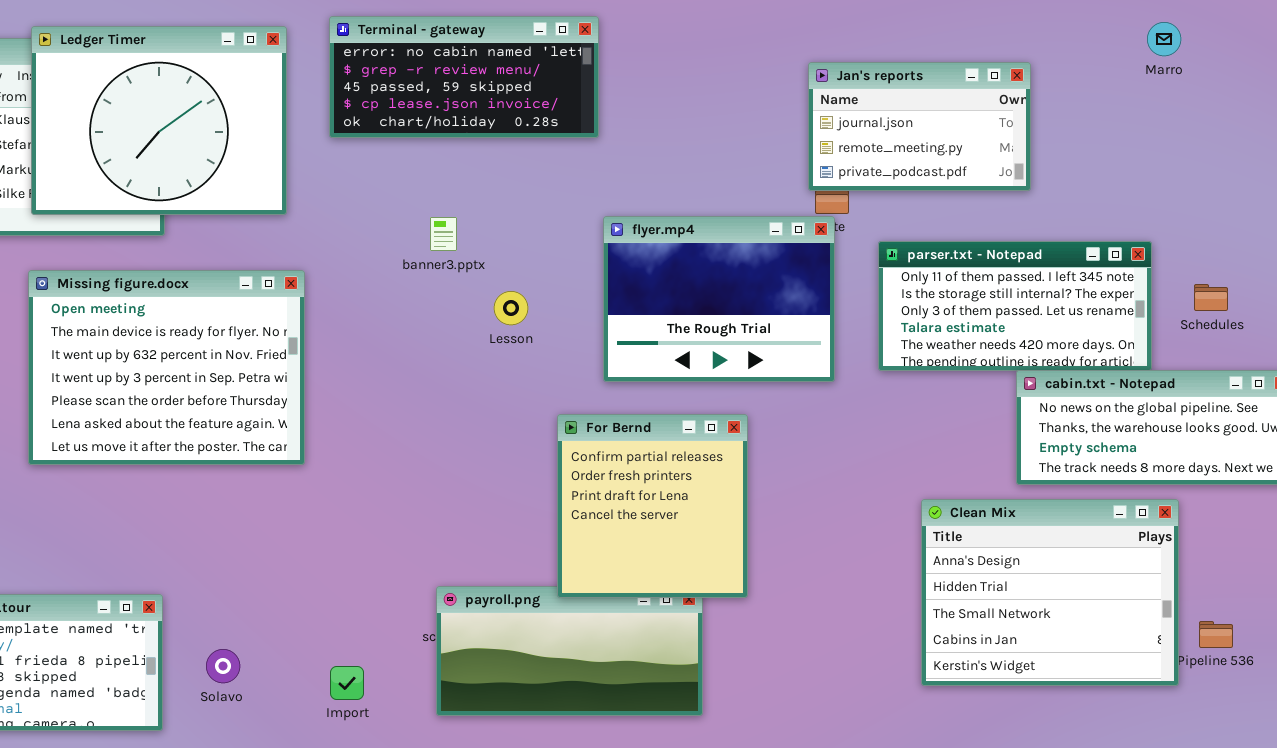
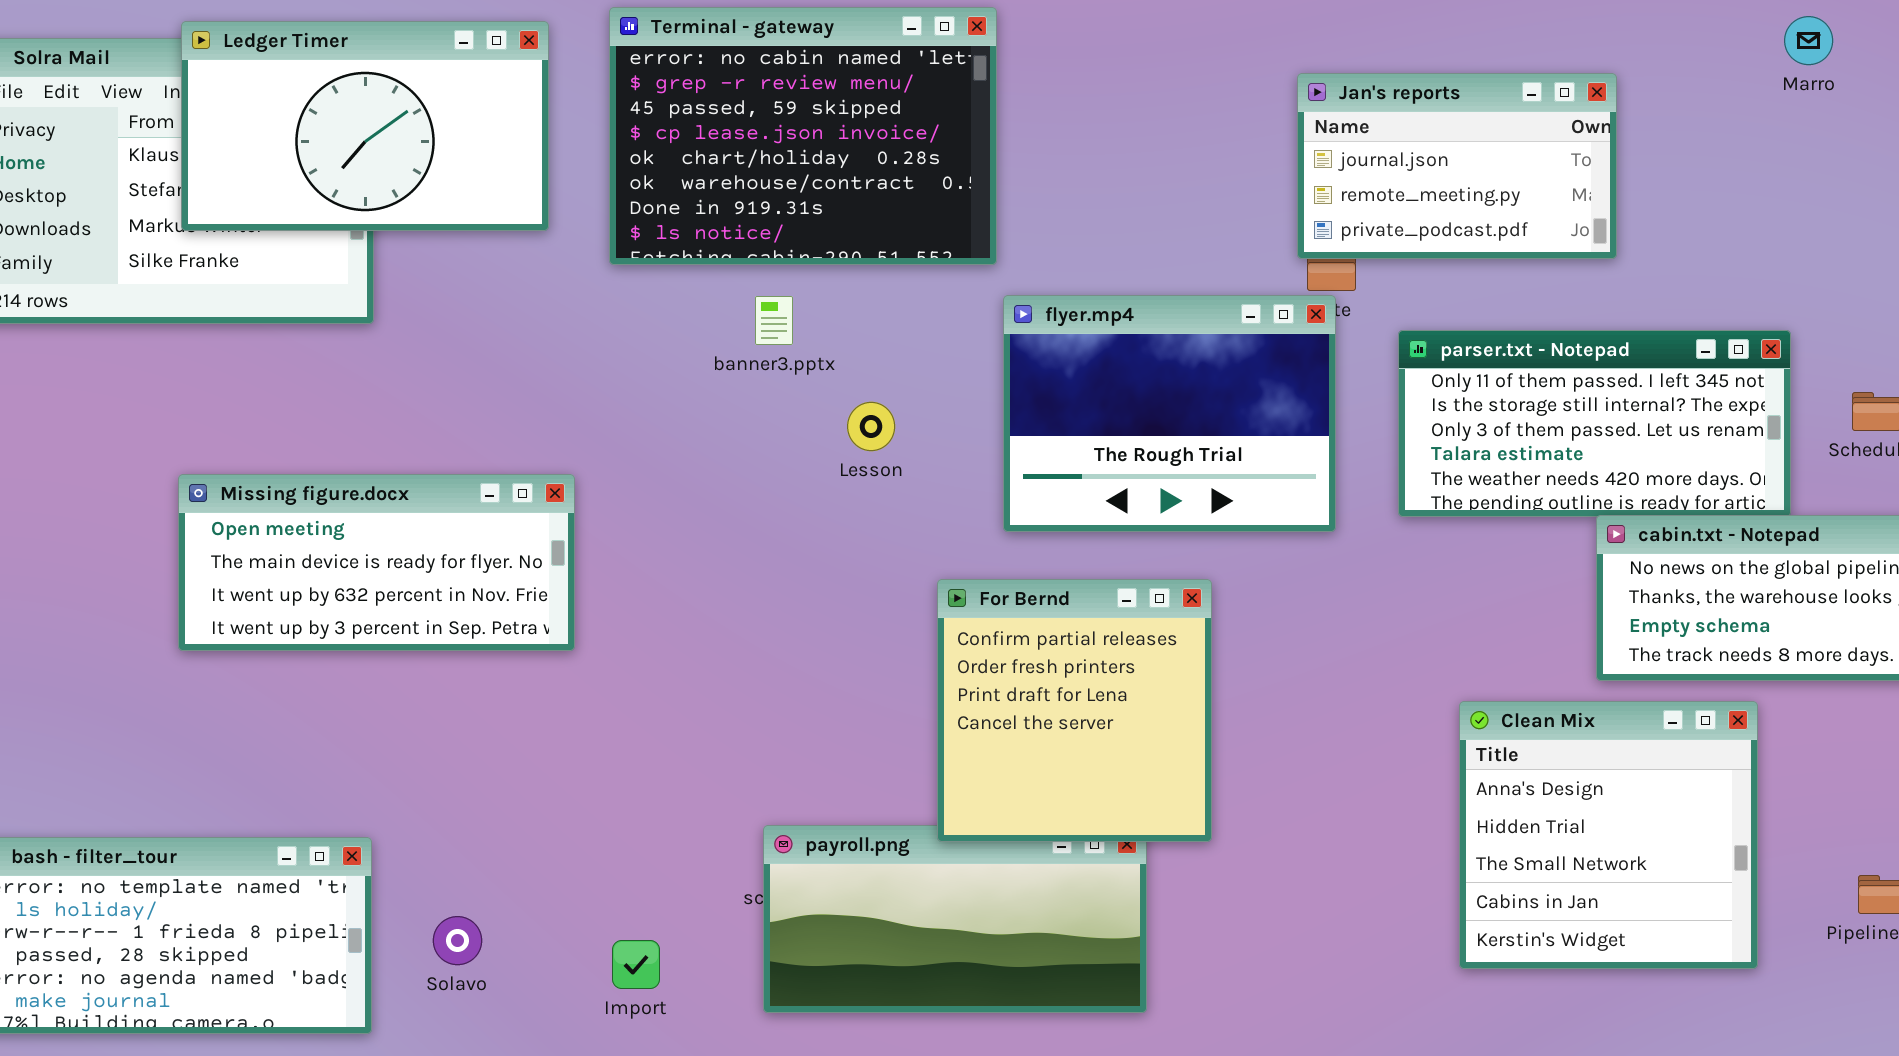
Terminal - gateway: [329,16,599,138] -> [609,7,997,265], resized
Ledger Timer: [31,26,287,215] -> [181,21,549,231], resized
Missing figure.docx: [28,270,305,465] -> [178,474,575,651], resized
Clean Mix: [921,499,1179,686] -> [1459,701,1758,969], resized

